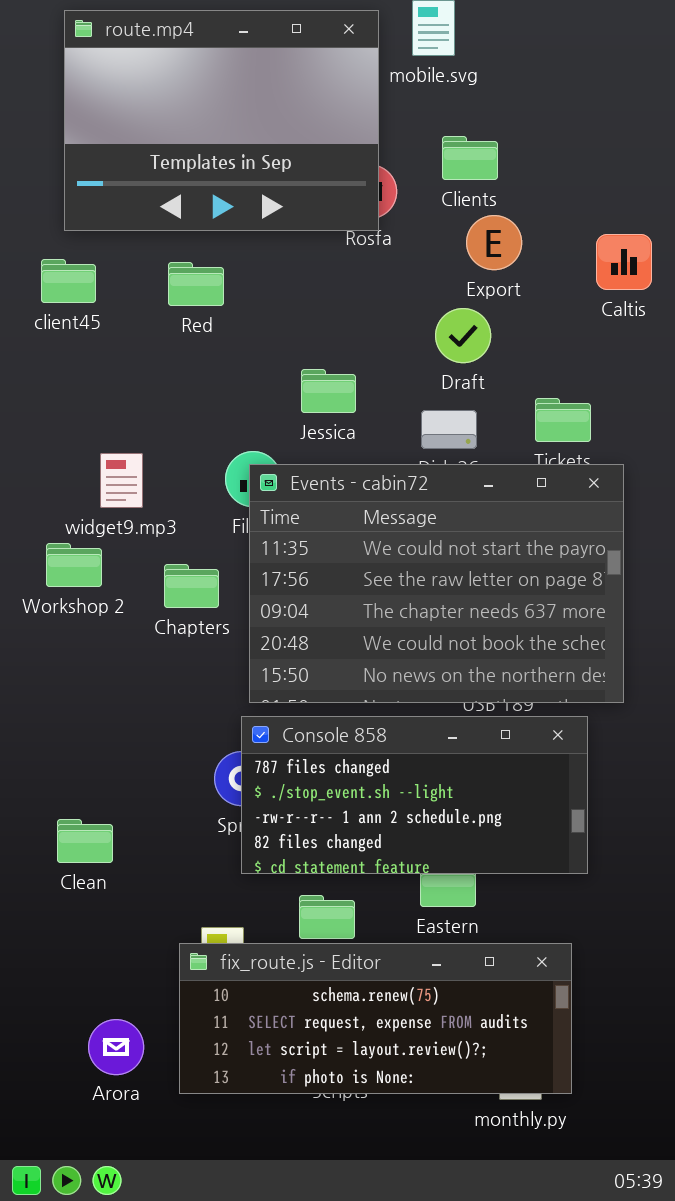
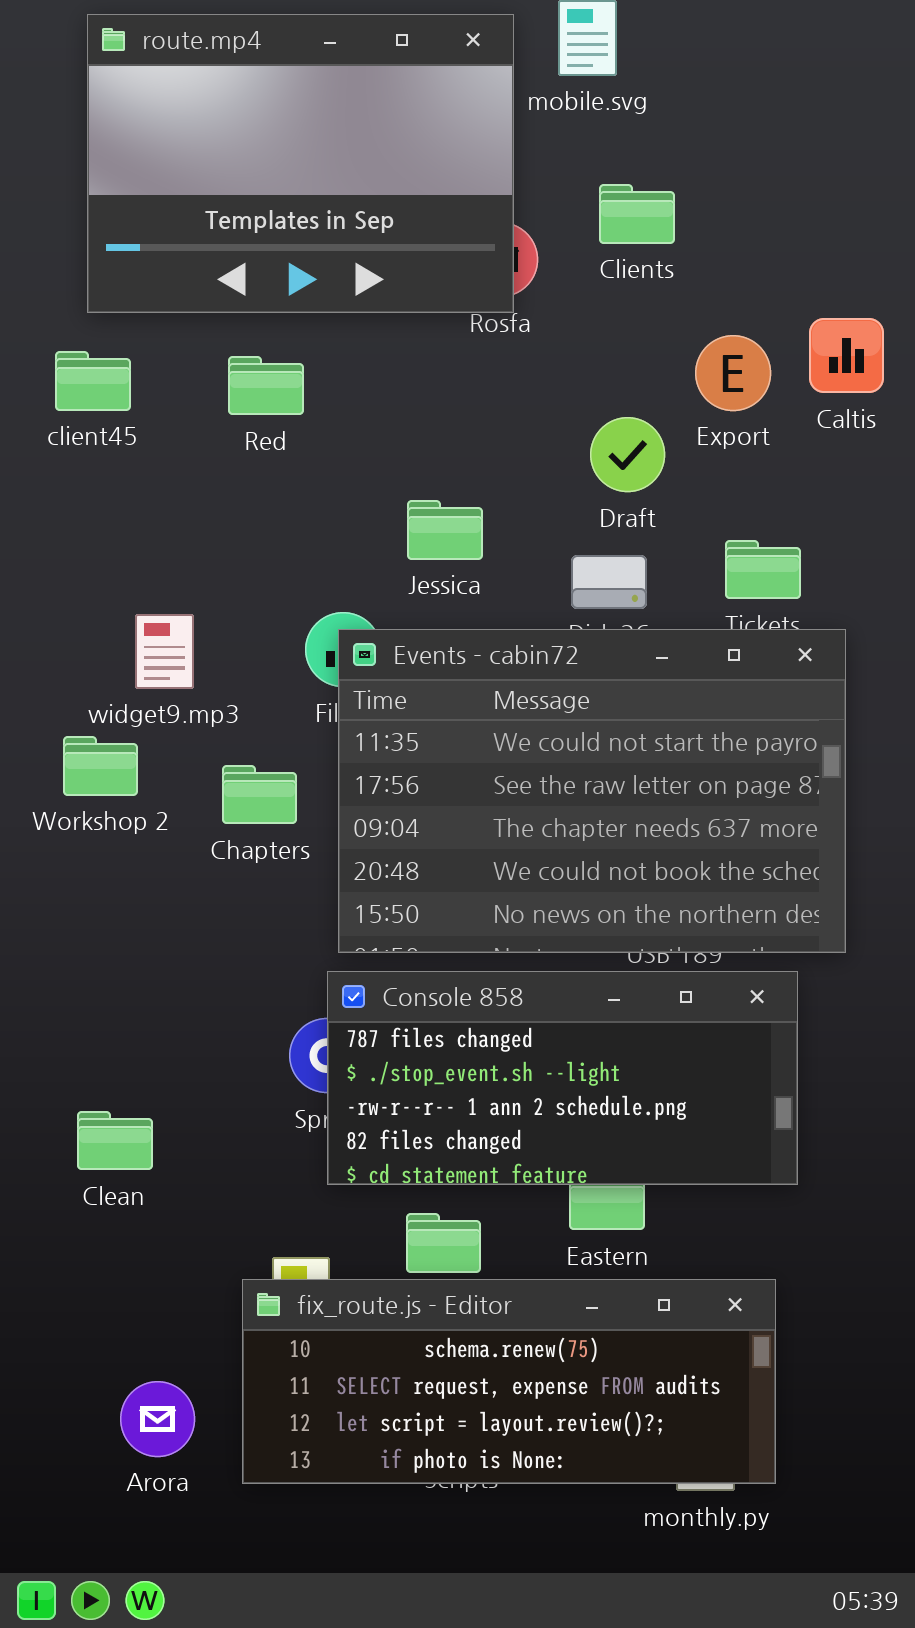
Export: [466,215,522,270] -> [695,335,771,411], moved

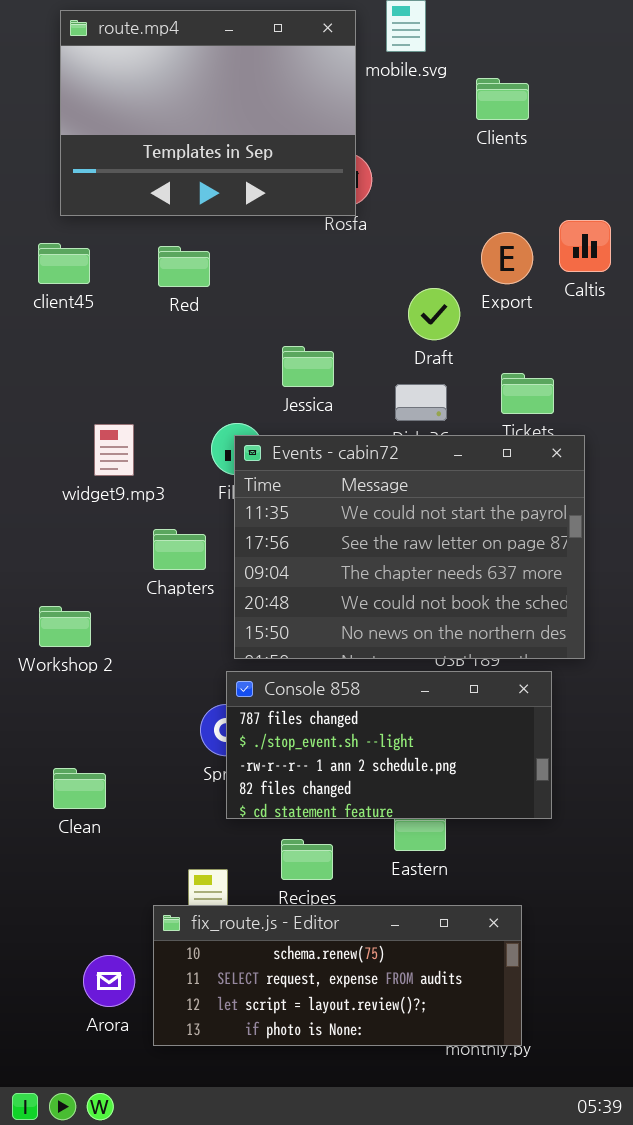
Clients: [599,184,675,244] -> [476,78,529,120], moved
Workshop 2: [63,736,138,796] -> [39,606,91,647], moved
fix_route.js - Editor: [242,1279,776,1484] -> [153,905,522,1046], moved

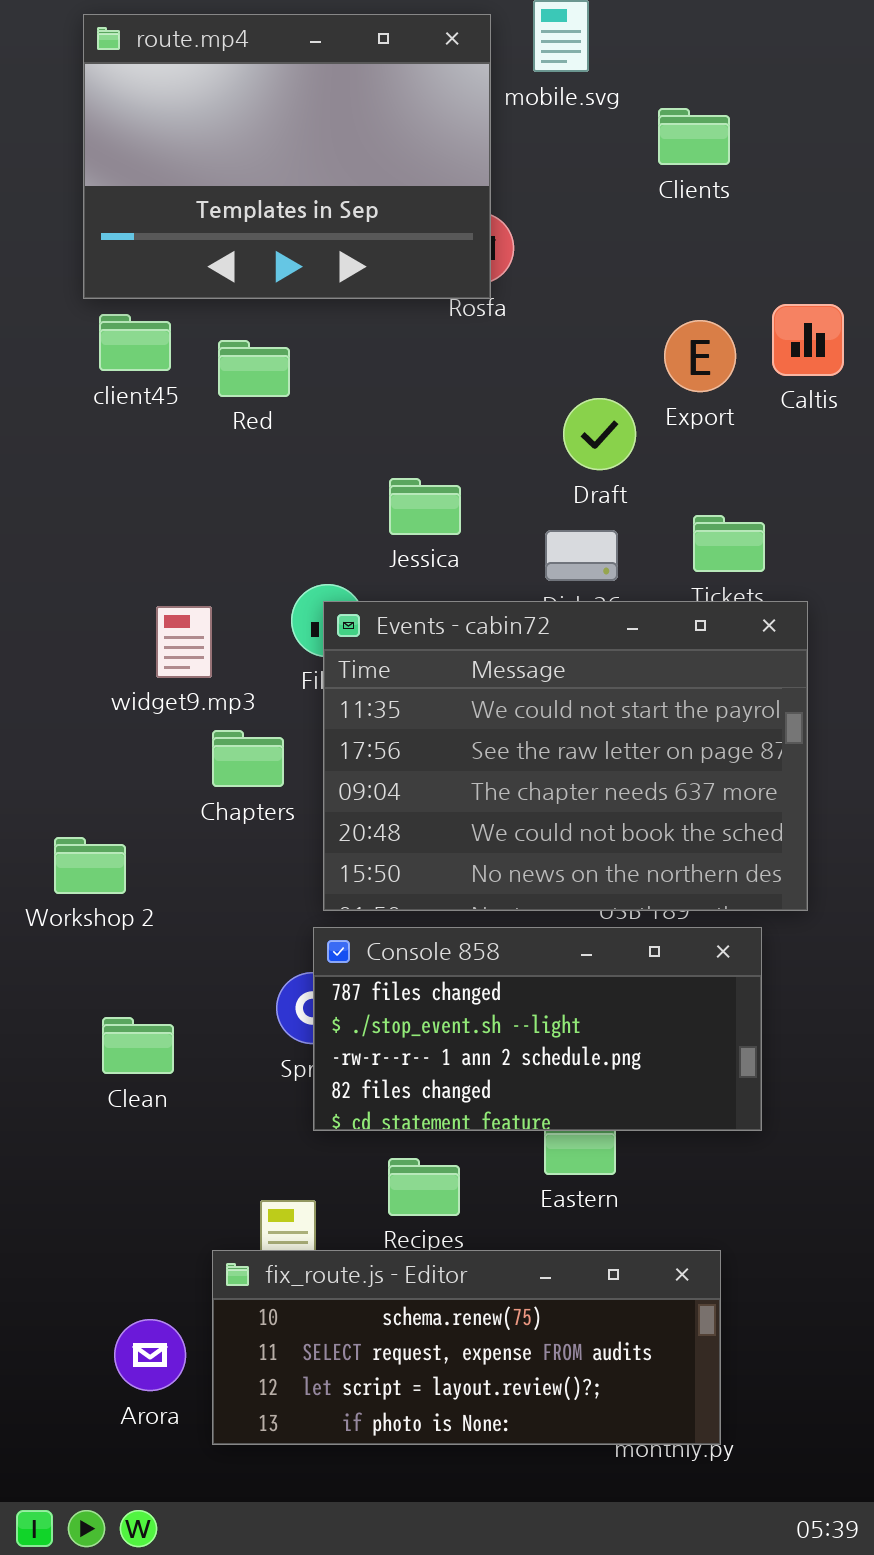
client45: [38,243,90,284] -> [99,314,171,371], moved
widget9.mp3: [94,424,134,476] -> [156,606,212,678], moved
Clean: [53,768,106,809] -> [102,1017,174,1074], moved

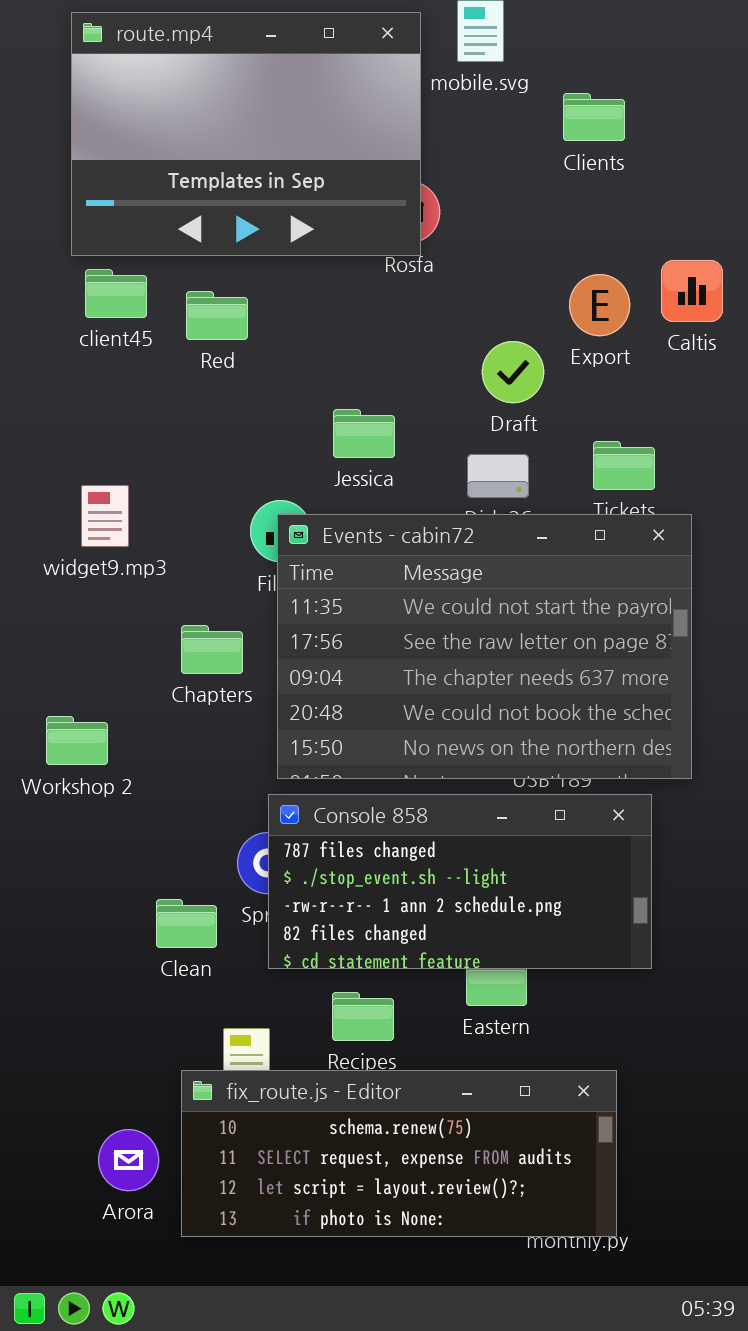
widget9.mp3: [156,606,212,678] -> [81,485,129,547], moved
Clean: [102,1017,174,1074] -> [156,899,217,948], moved

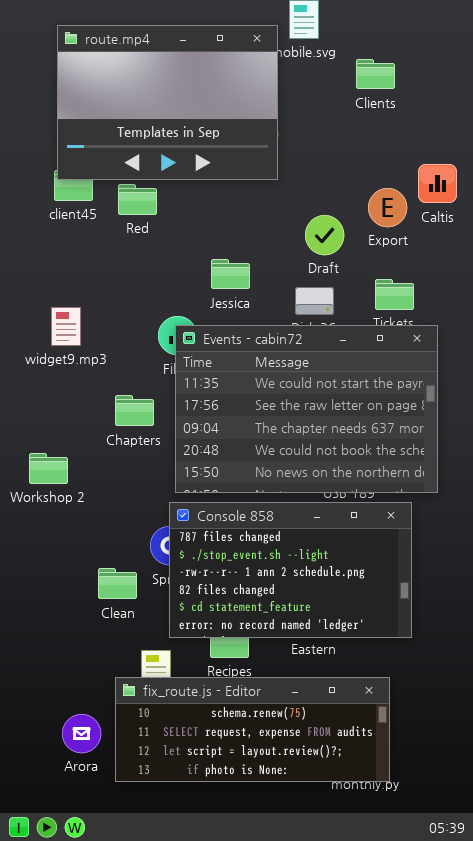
route.mp4: [71,12,421,256] -> [57,25,278,180], moved
Export: [569,274,630,336] -> [368,188,407,227], moved
Console 858: [268,794,652,969] -> [169,502,412,638], resized

